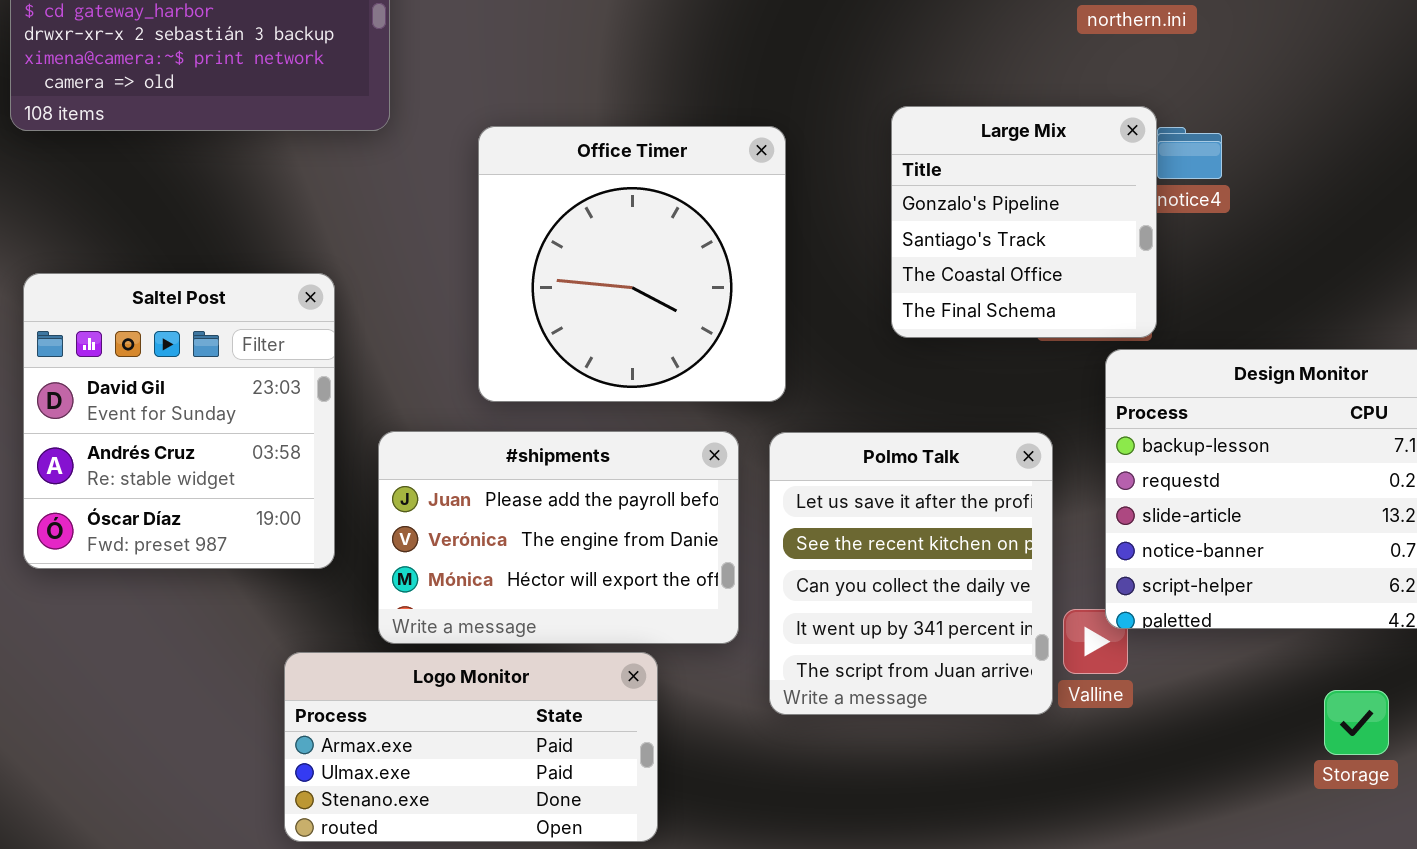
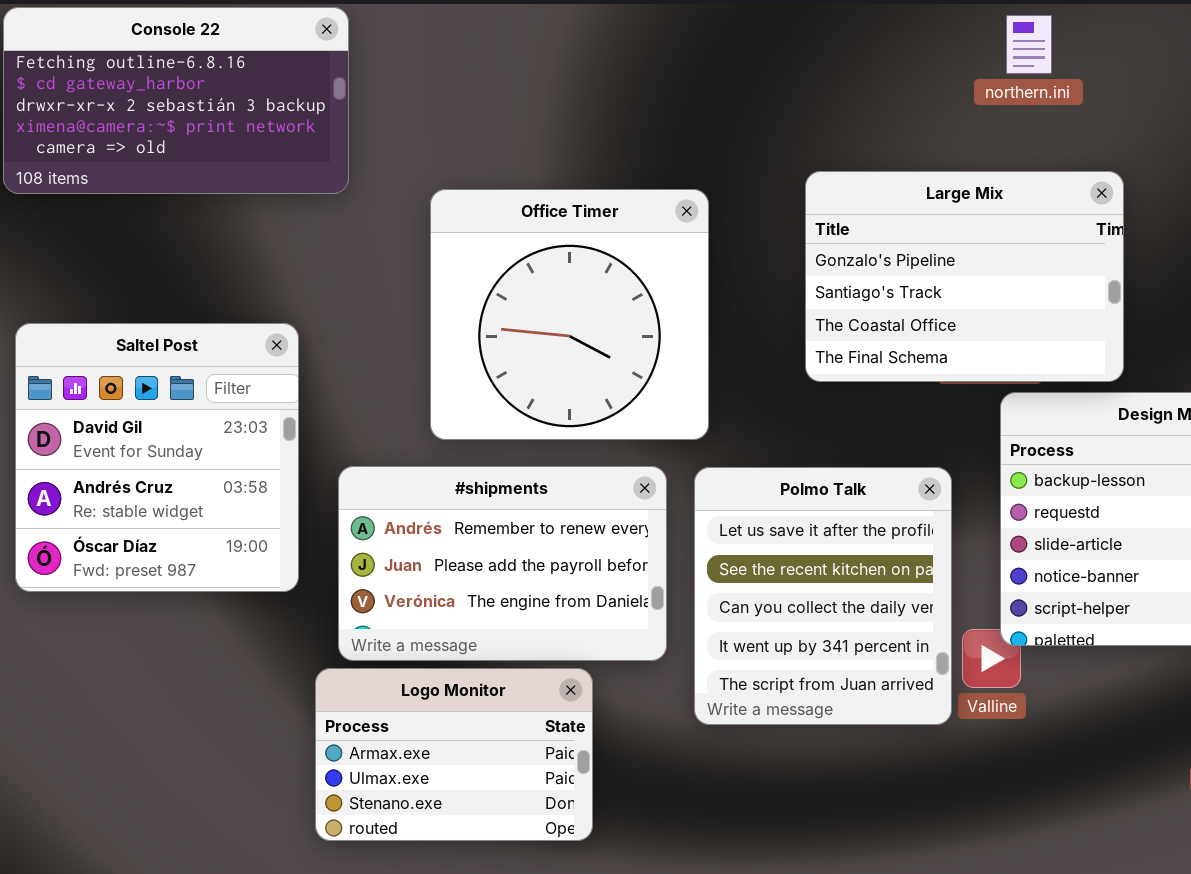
Large Mix: [891,106,1157,338] -> [805,171,1124,382], resized
#shipments: [378,431,739,644] -> [338,466,667,661], scrolled up 1 row
Logo Monitor: [284,652,658,842] -> [315,668,593,841], resized

